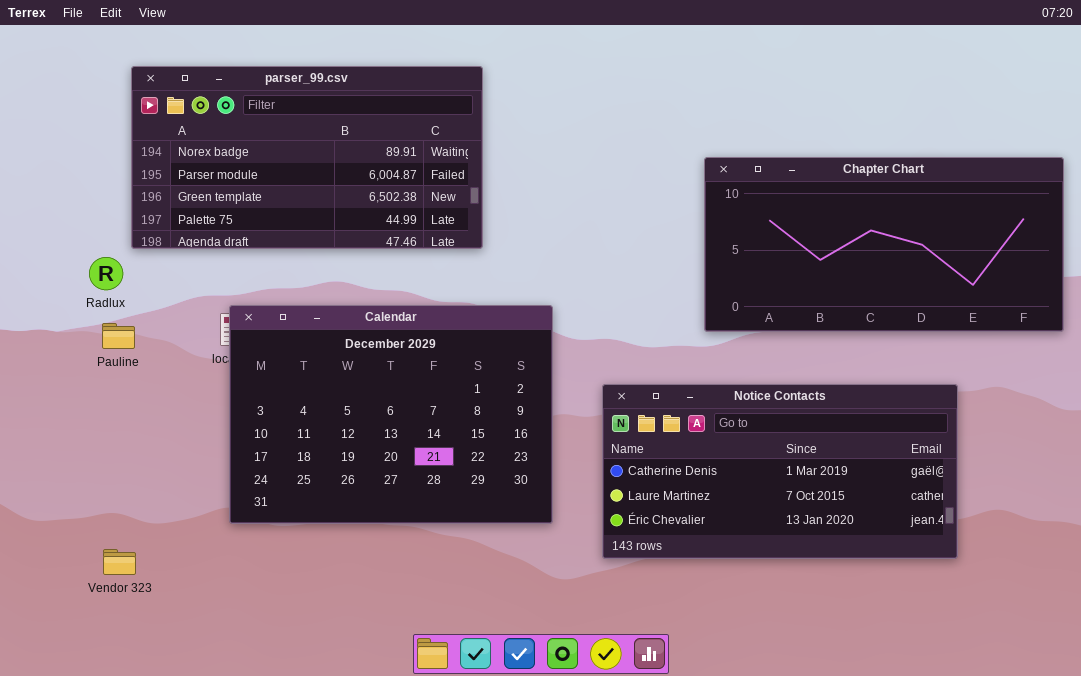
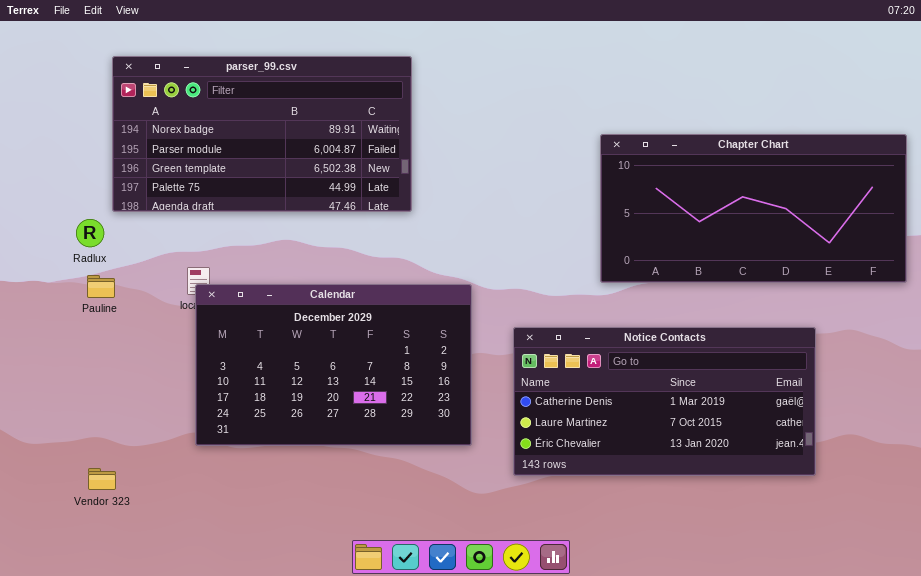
Calendar: [229,305,553,524] -> [195,284,472,446], resized

